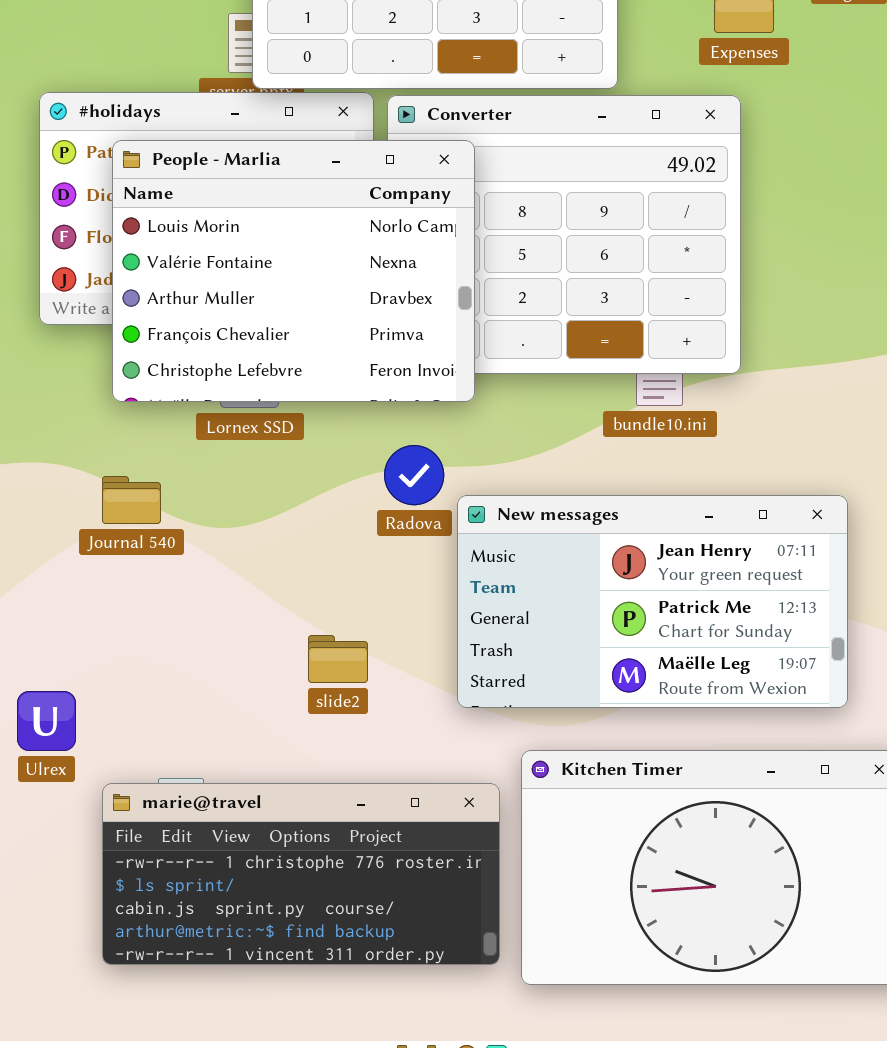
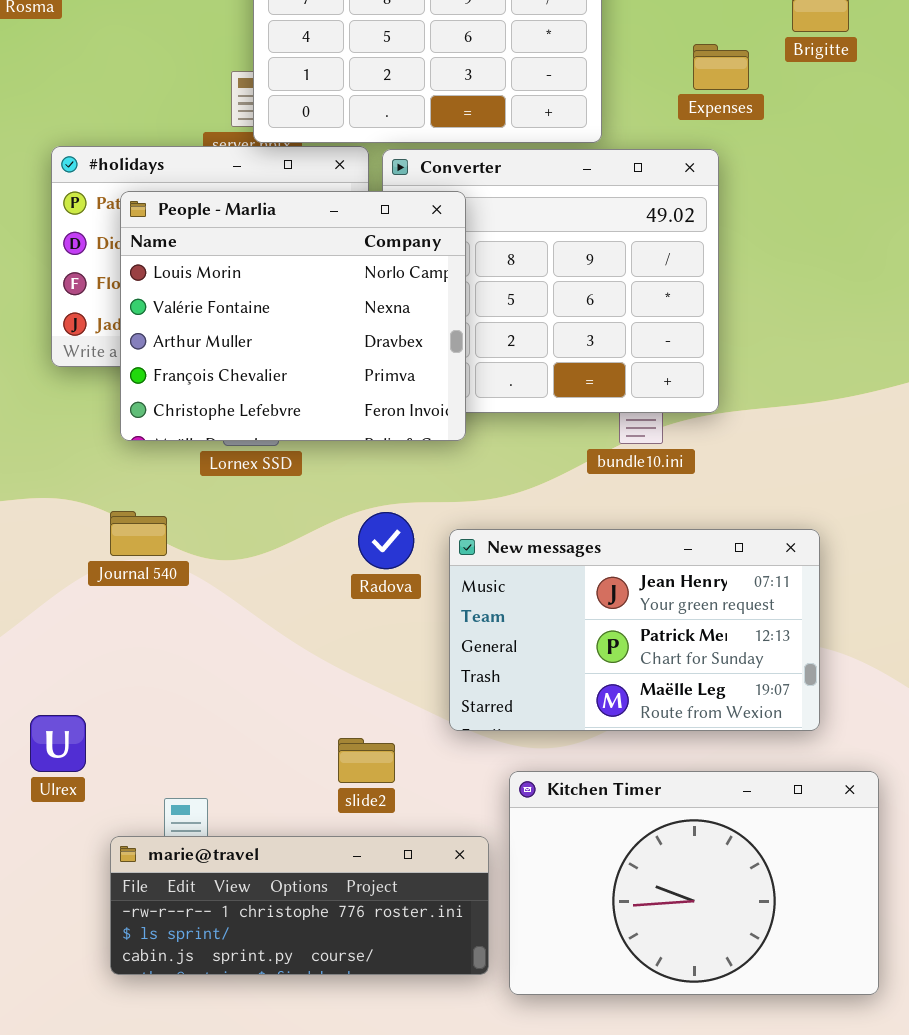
Radova: [384,445,444,505] -> [358,512,414,569], moved
slide2: [308,635,368,683] -> [338,738,395,783], moved
marie@travel: [102,783,500,965] -> [110,836,489,975], resized

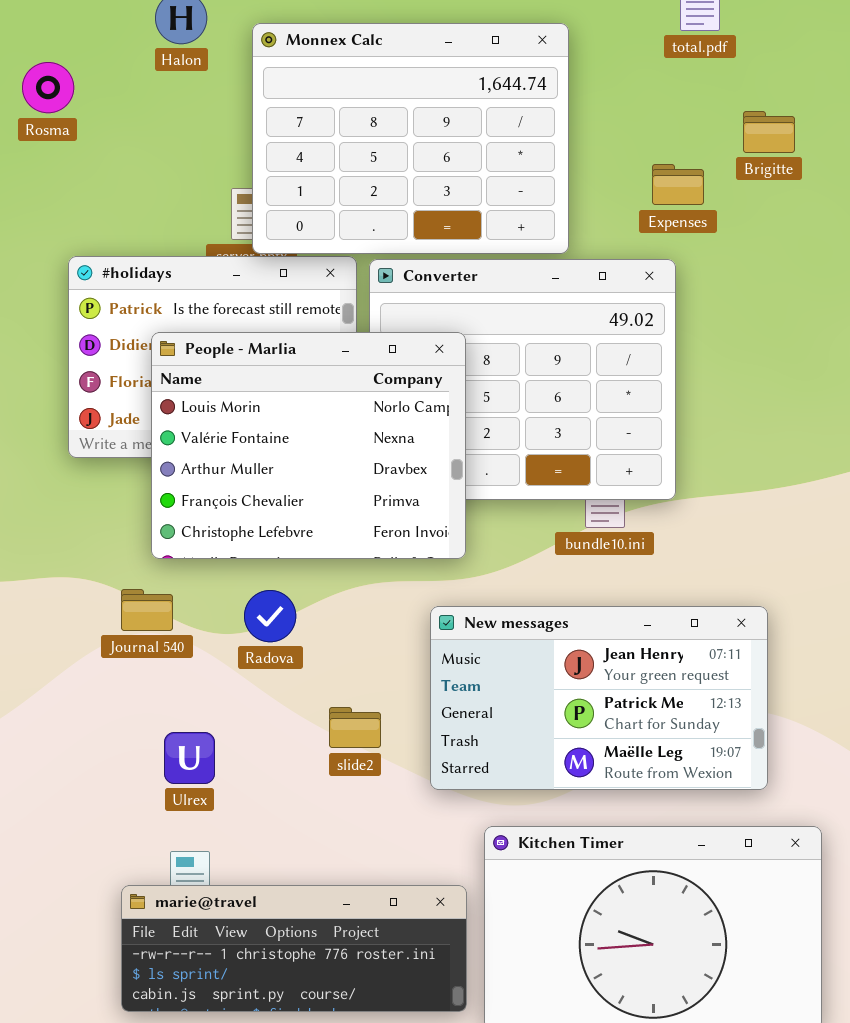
People - Marlia: [120,191,466,441] -> [151,332,466,559], moved
Radova: [358,512,414,569] -> [244,590,296,642], moved
Ulrex: [30,715,86,772] -> [164,732,215,784], moved
slide2: [338,738,395,783] -> [329,707,381,748], moved

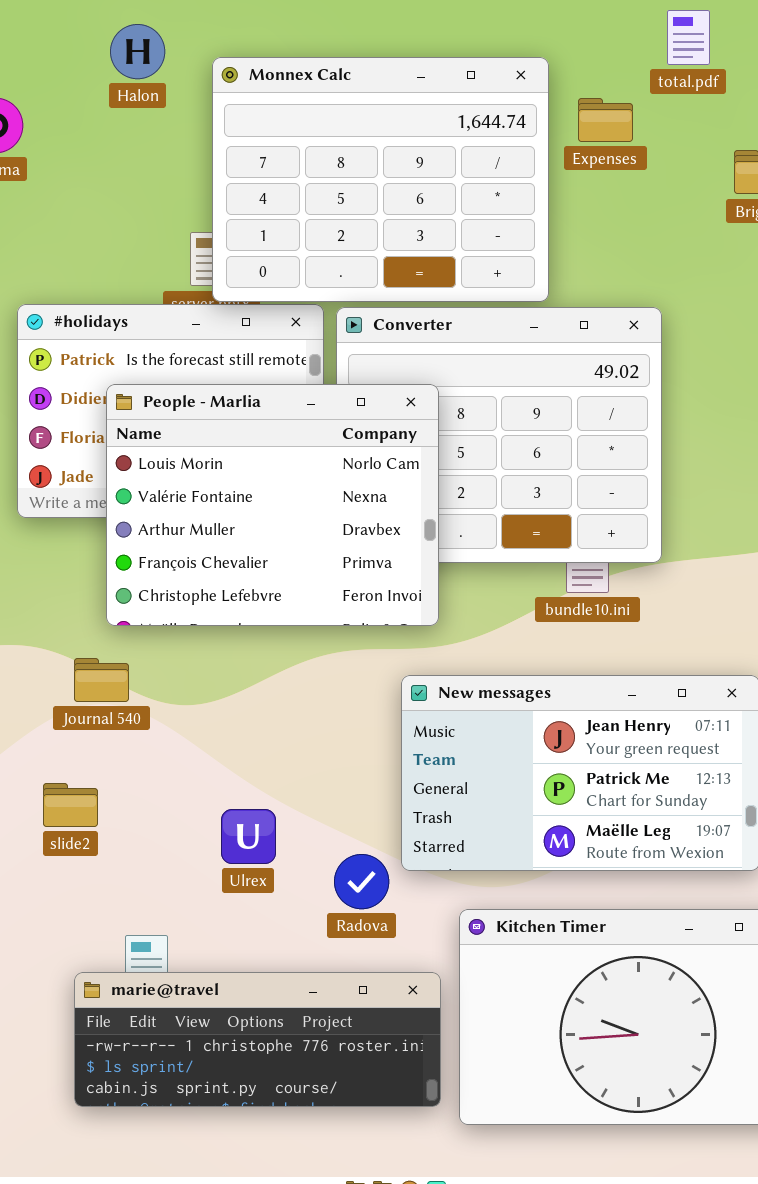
Expenses: [652,164,704,205] -> [578,98,633,142], moved
Radova: [244,590,296,642] -> [334,854,389,909], moved
slide2: [329,707,381,748] -> [43,783,98,827], moved
Ulrex: [164,732,215,784] -> [221,809,276,864], moved

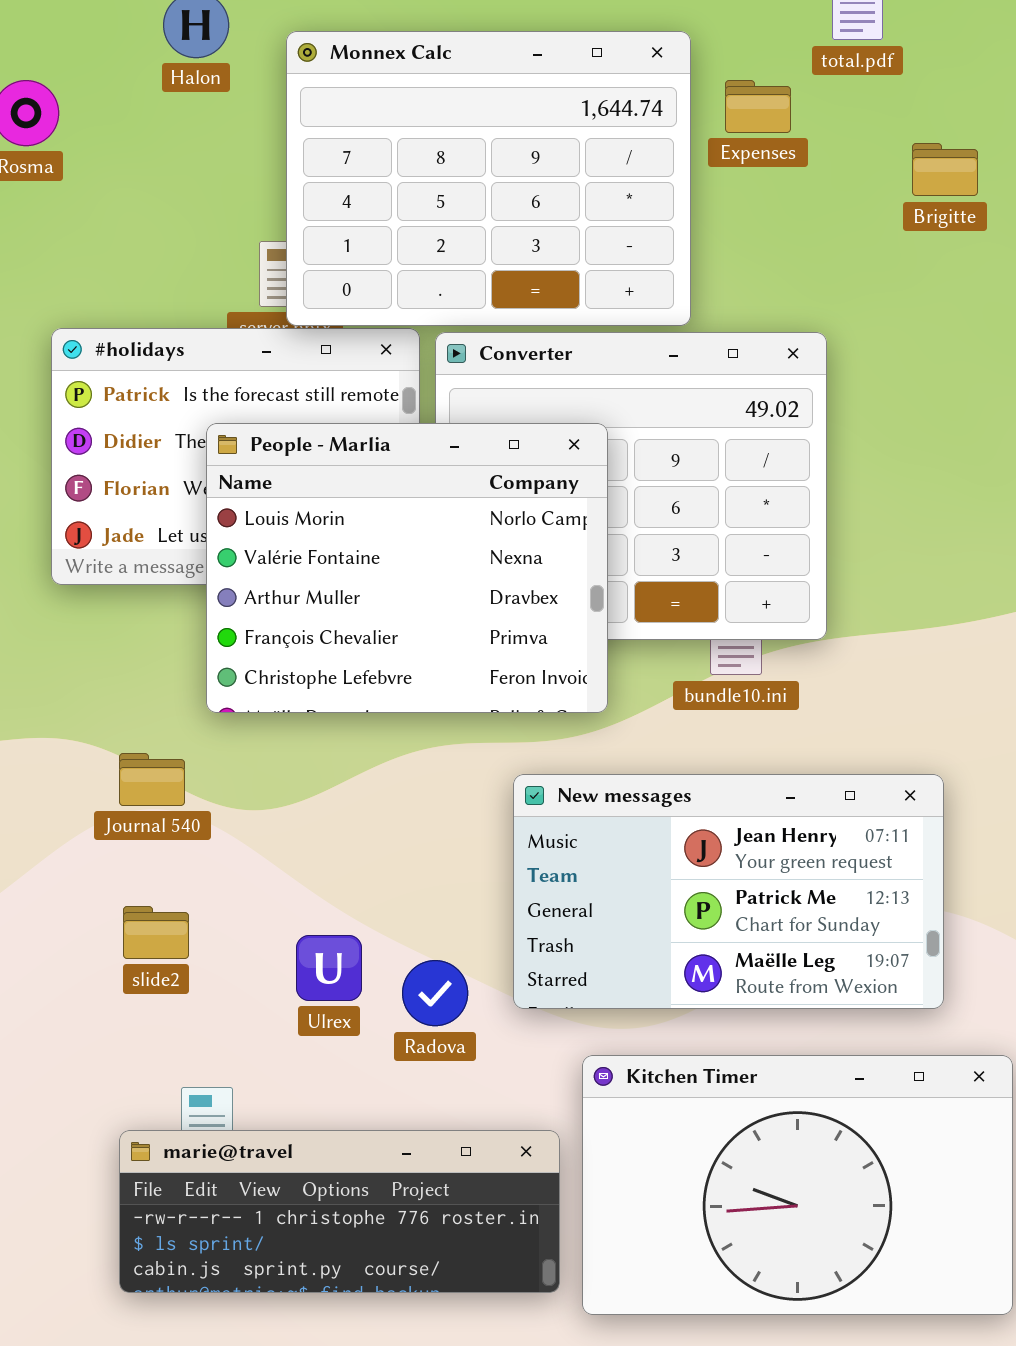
People - Marlia: [106,384,439,626] -> [206,423,608,713], moved
slide2: [43,783,98,827] -> [123,906,189,959], moved
Radova: [334,854,389,909] -> [402,960,468,1026], moved

